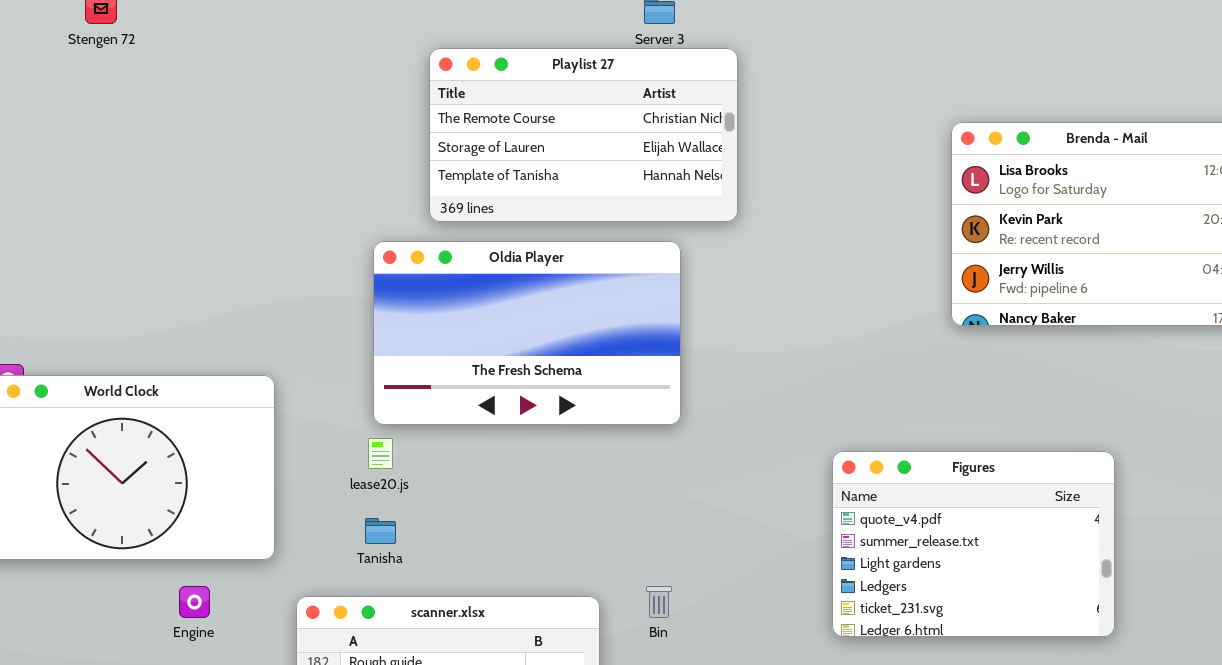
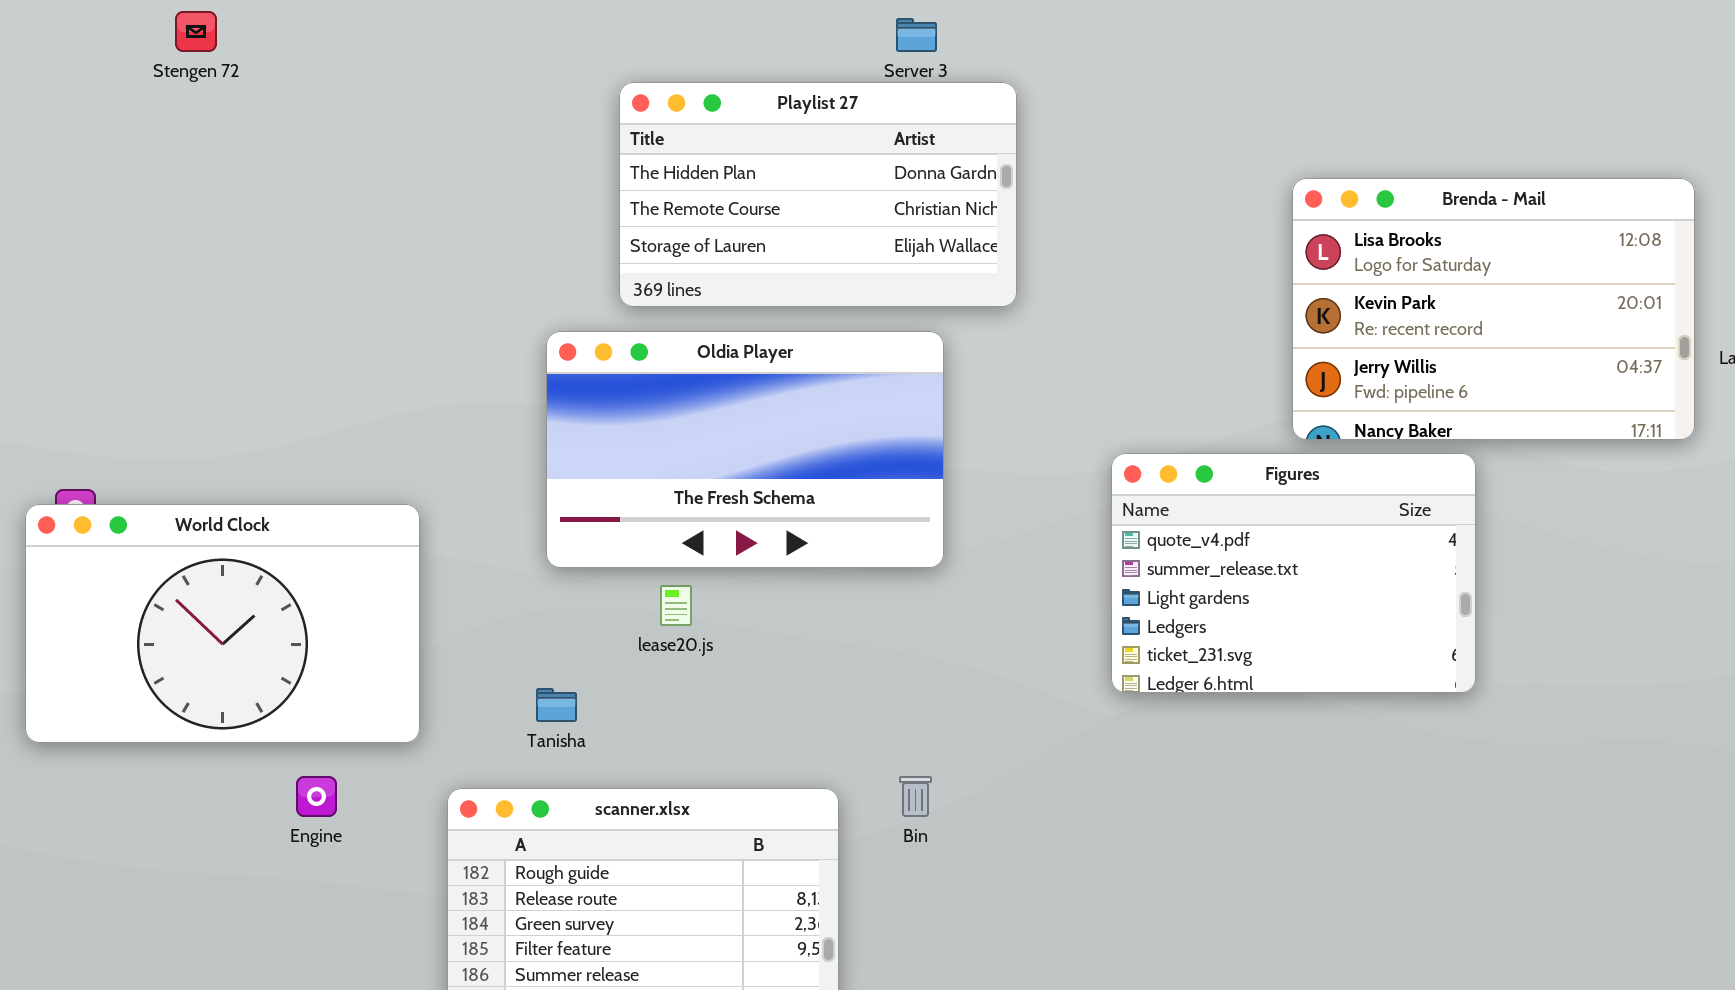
Playlist 27: [429,48,738,222] -> [619,82,1017,307], scrolled up 1 row
lease20.js: [368,438,393,469] -> [660,585,692,626], moved
Figures: [832,451,1115,637] -> [1111,453,1476,693], moved

